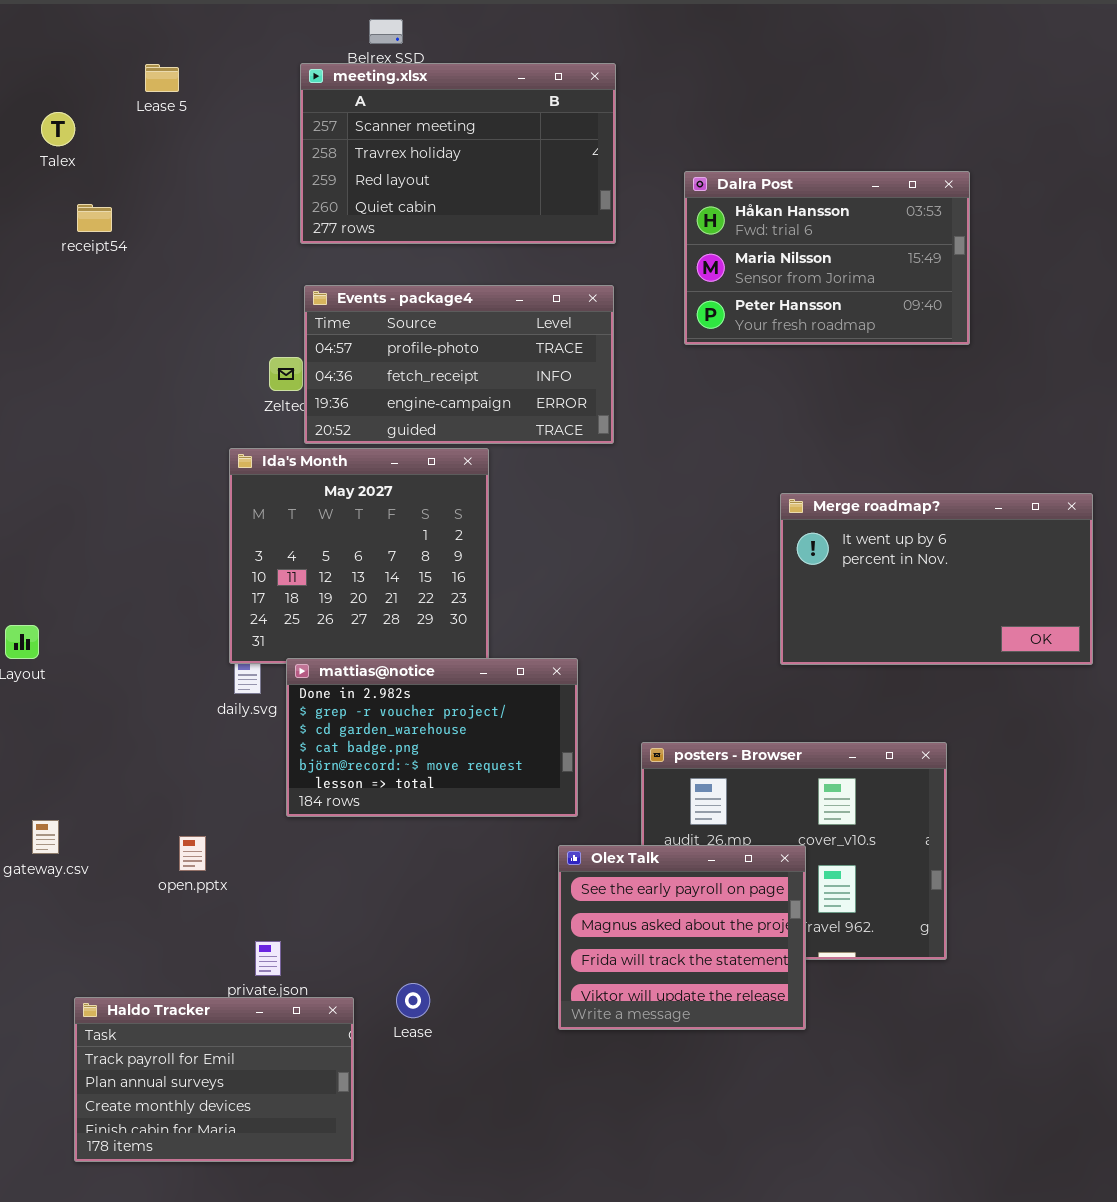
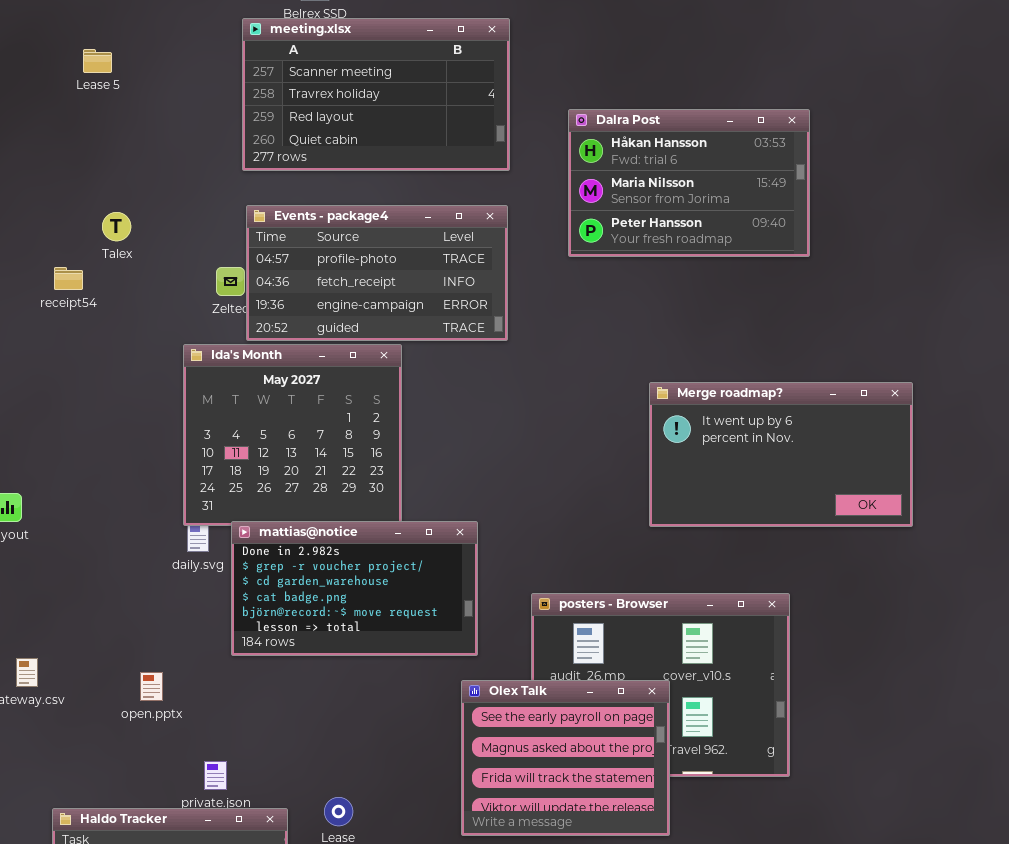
Lease 5: [145,64,179,92] -> [83,49,112,73], moved
Talex: [41,112,75,146] -> [102,212,131,241], moved
receipt54: [77,204,112,232] -> [54,267,83,290], moved

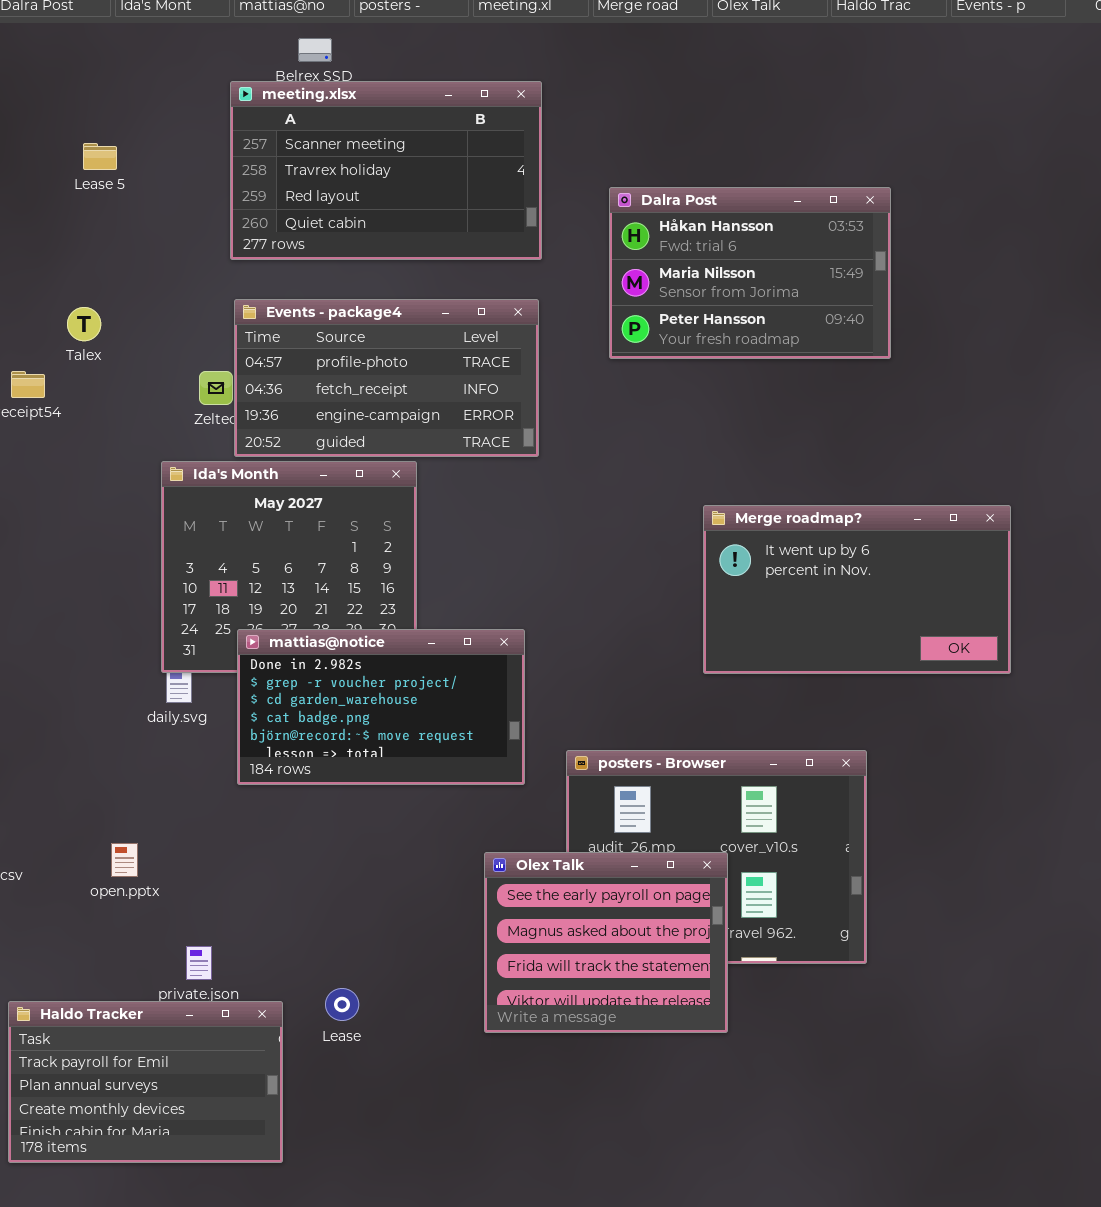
Lease 5: [83,49,112,73] -> [83,143,117,170], moved
mattias@notice: [231,521,478,656] -> [237,629,525,785], moved

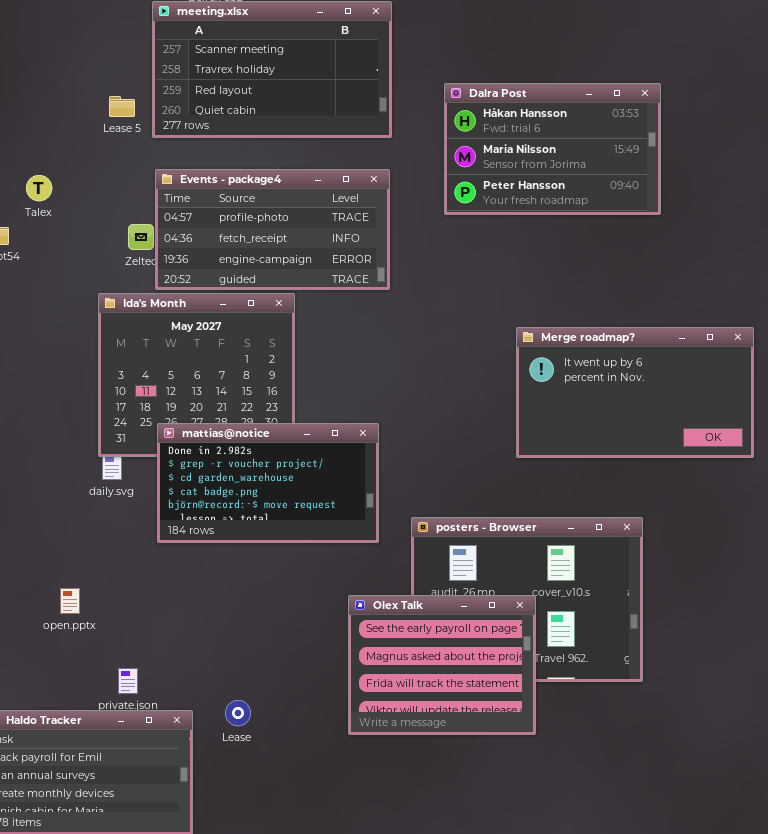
Lease 5: [83,143,117,170] -> [109,96,135,117], moved

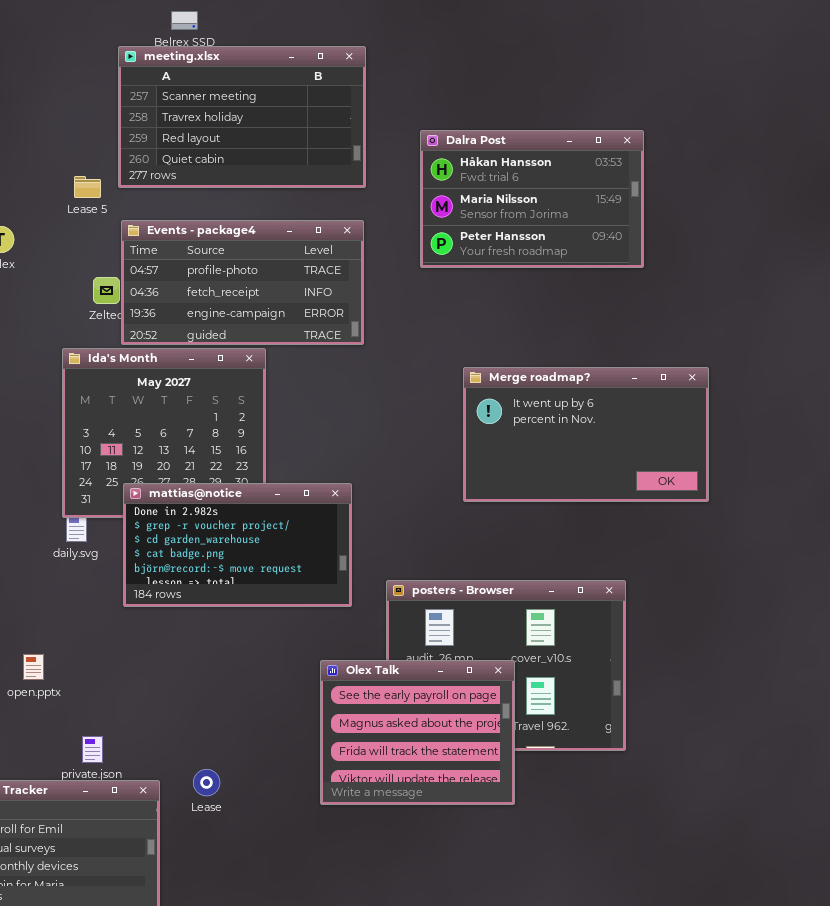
Lease 5: [109,96,135,117] -> [74,176,101,198], moved
Merge roadmap?: [516,327,754,458] -> [463,367,709,502], moved

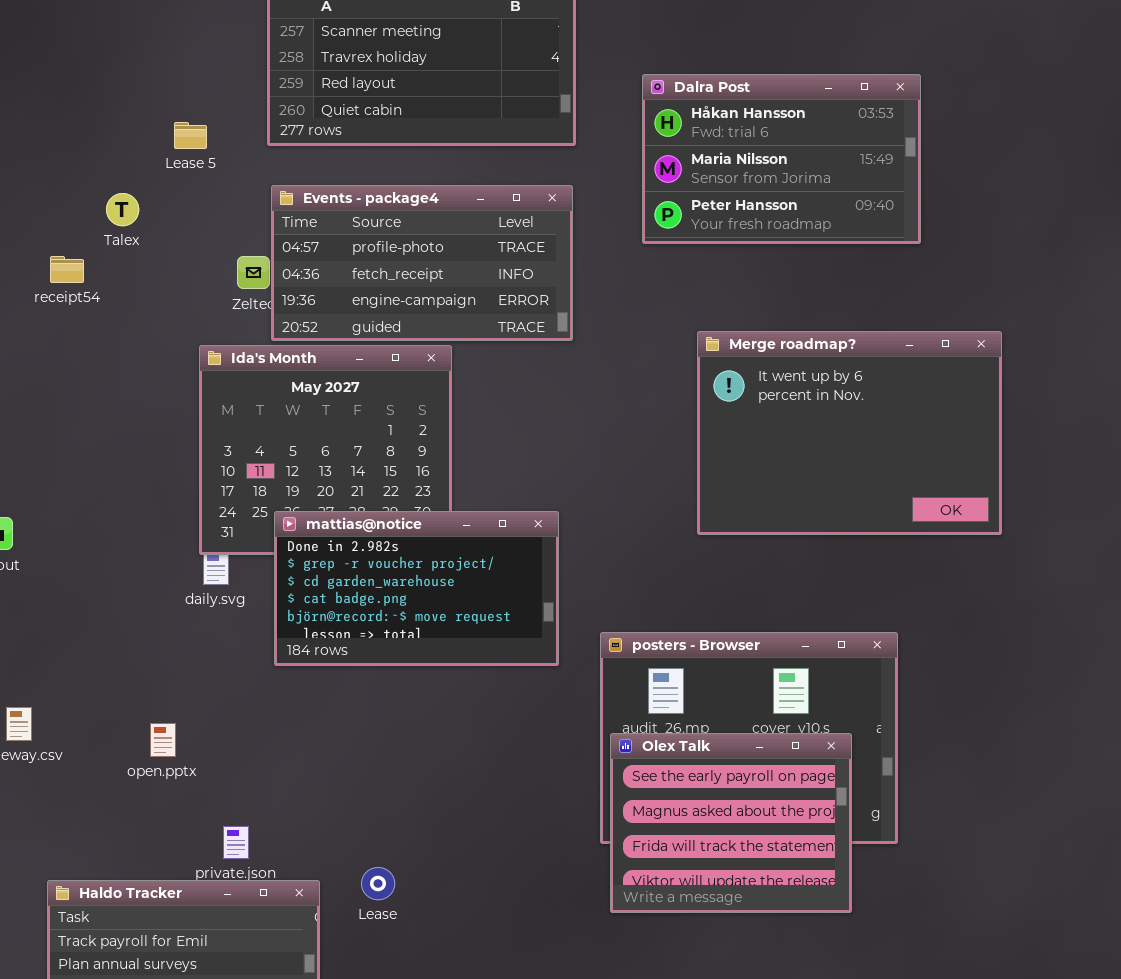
Lease 5: [74,176,101,198] -> [174,122,207,149], moved
Merge roadmap?: [463,367,709,502] -> [697,331,1002,535], resized
Olex Talk: [320,660,515,805] -> [610,733,852,913], moved

